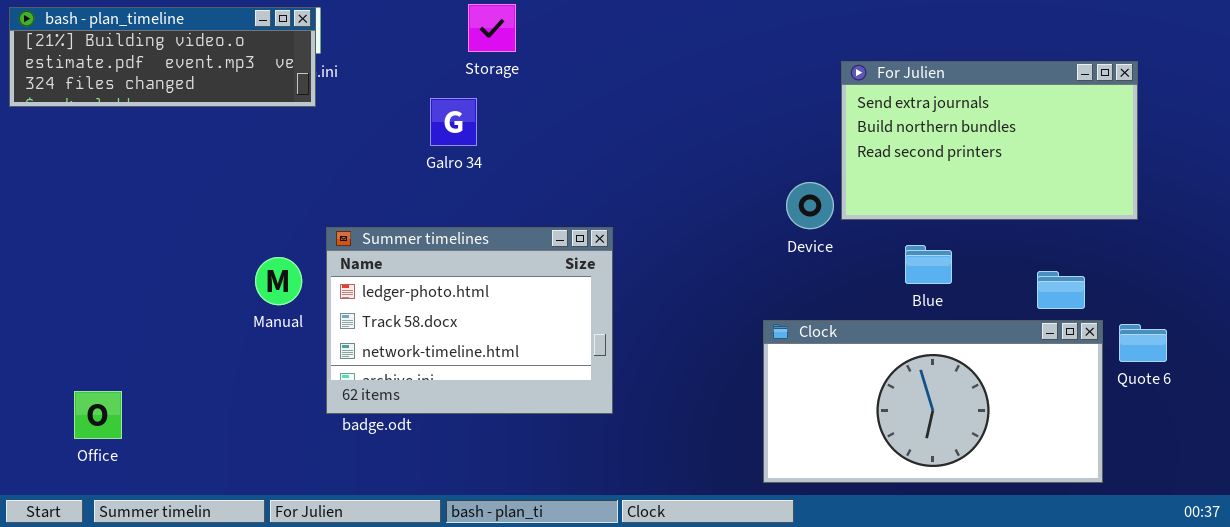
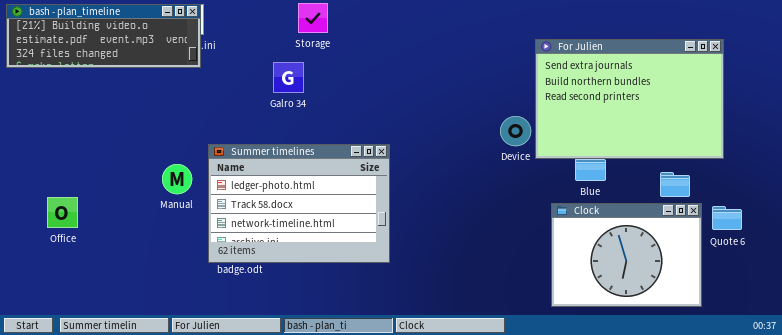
For Julien: [841,61,1138,220] -> [535,39,724,159], resized
Clock: [763,320,1103,483] -> [551,203,702,307], resized
Office: [74,391,122,439] -> [47,197,78,228], moved

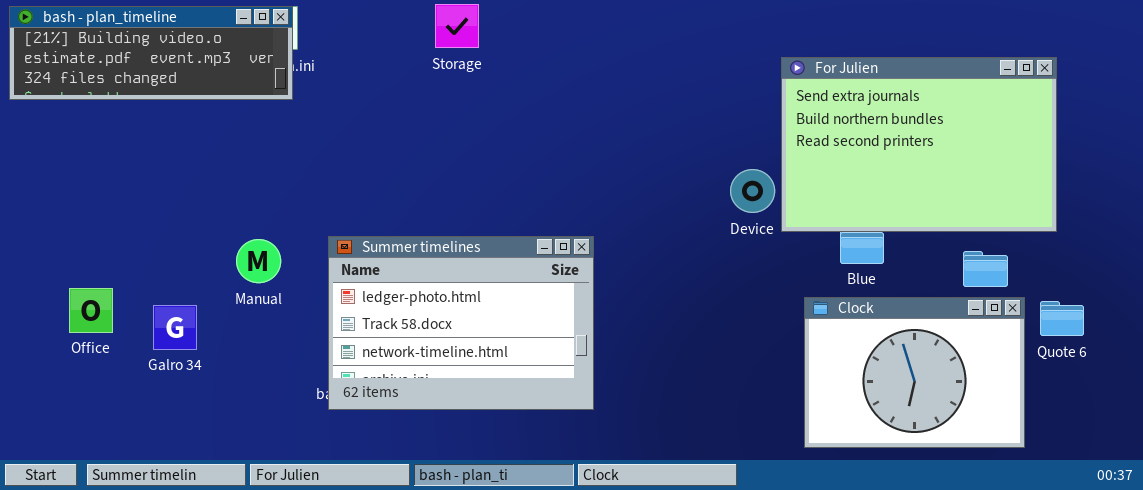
Galro 34: [273,62,304,93] -> [153,305,197,350], moved
Summer timelines: [208,144,390,263] -> [328,236,594,410], moved

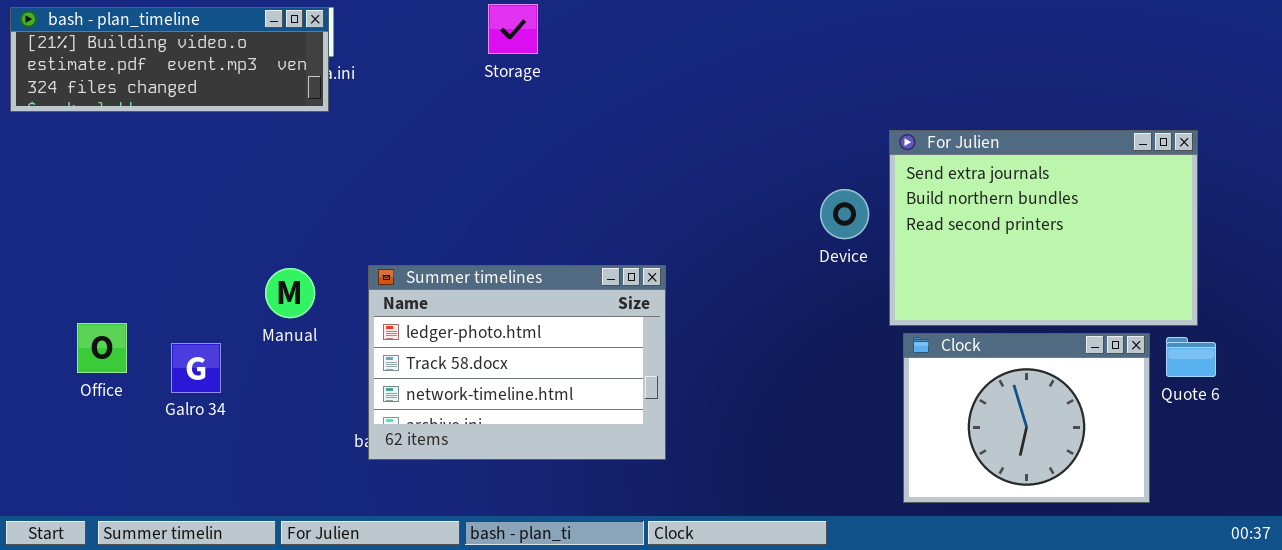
For Julien: [781,57,1057,232] -> [889,130,1198,326], moved

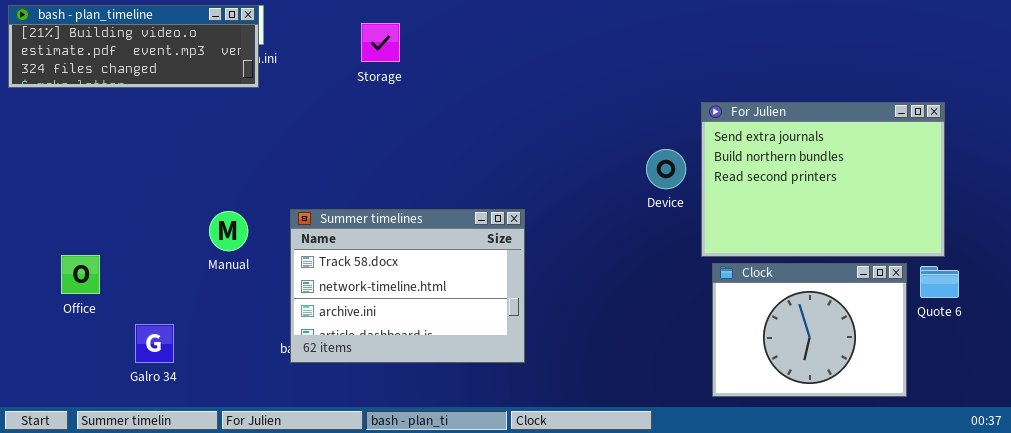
Storage: [488,4,538,54] -> [361,23,400,62], moved
Summer timelines: [368,265,666,460] -> [290,209,525,363], scrolled down 1 row
Galro 34: [171,343,221,393] -> [135,324,174,363], moved

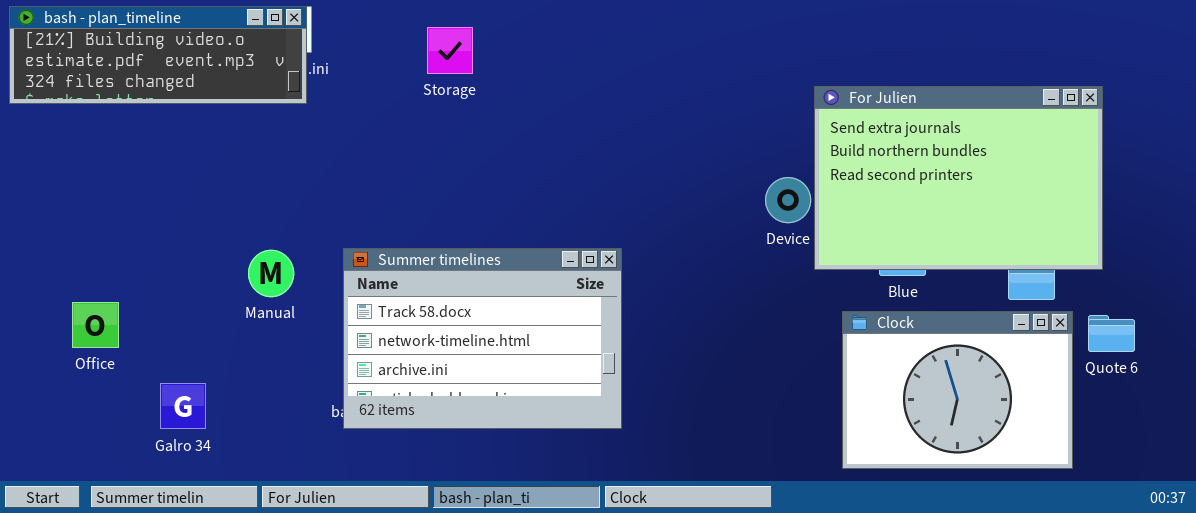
For Julien: [701,102,945,257] -> [814,86,1103,270], moved

